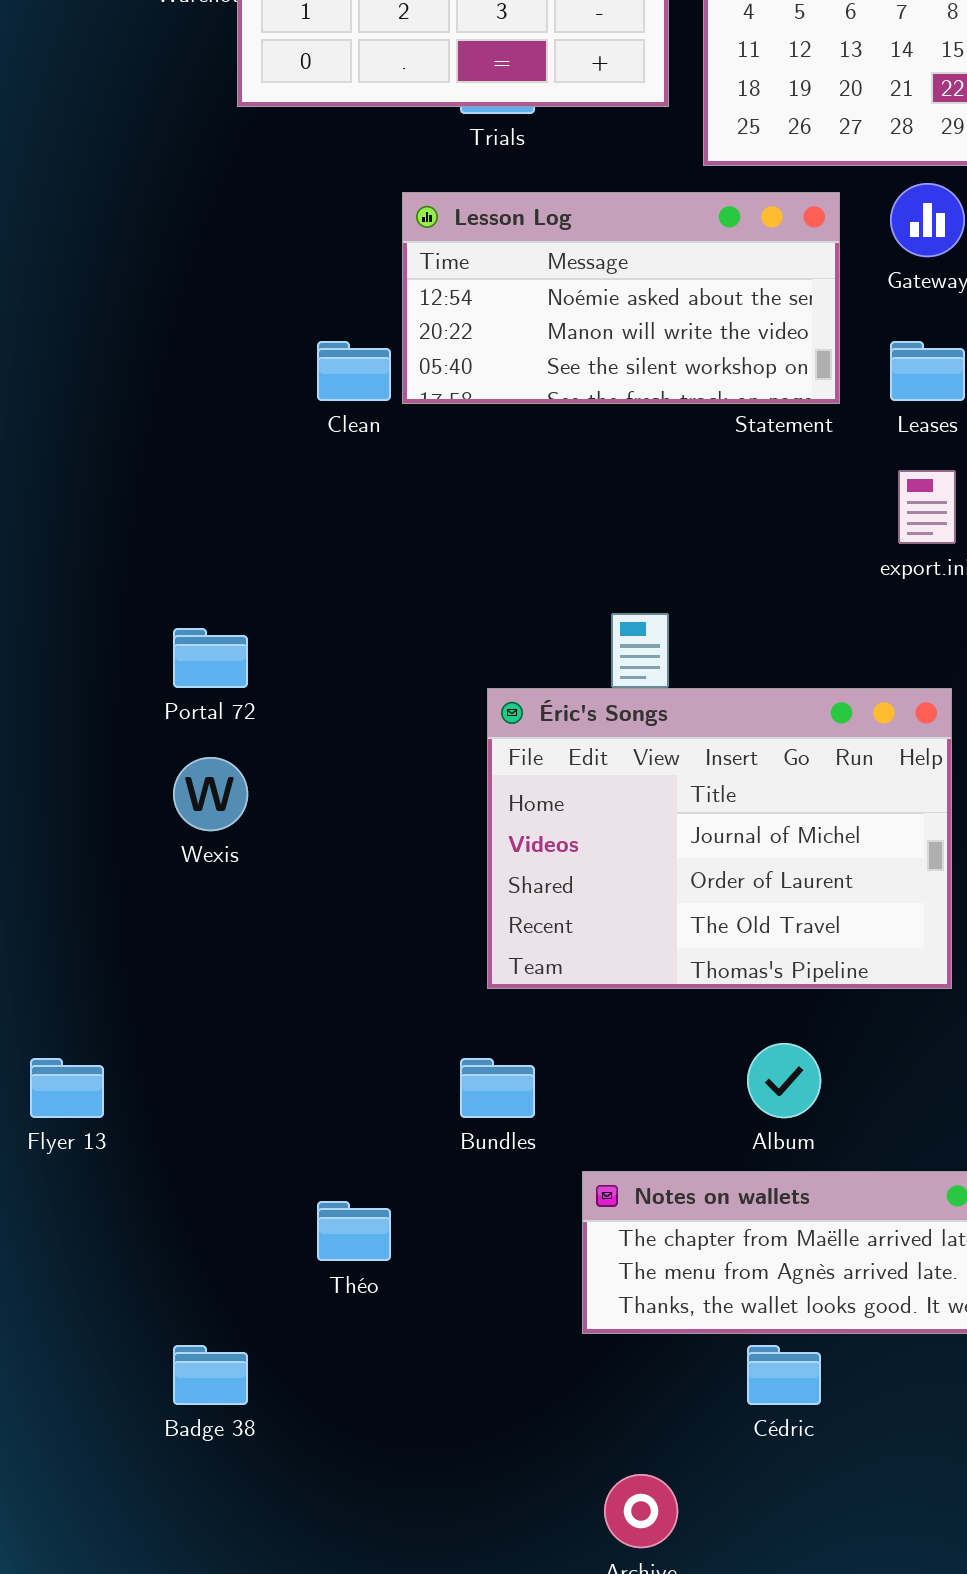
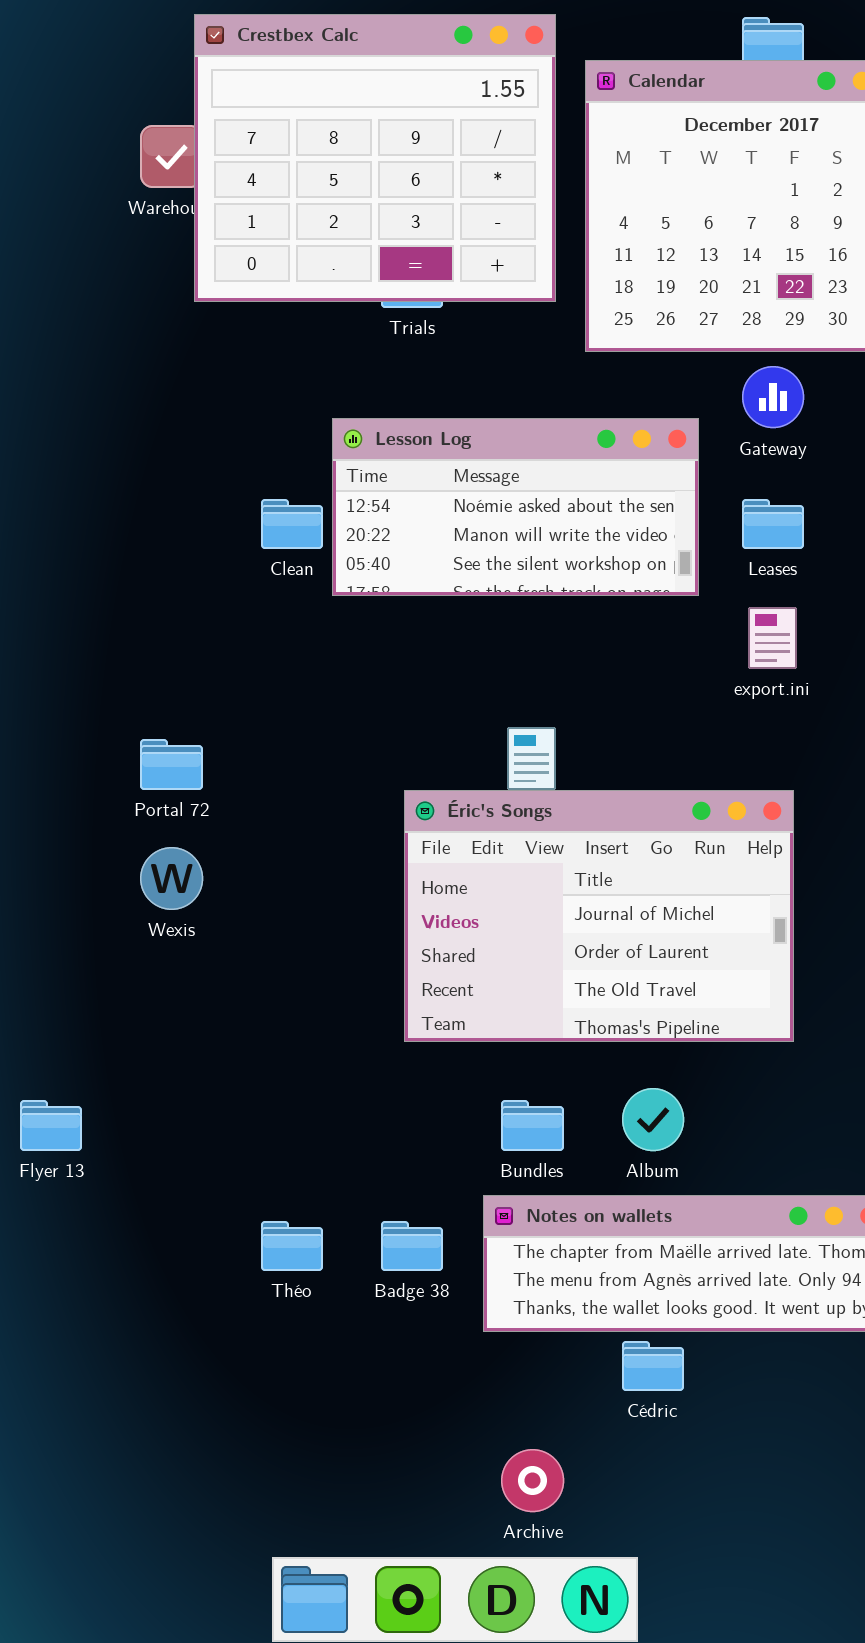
Lesson Log: [402,192,840,404] -> [332,418,699,596], moved
Bundles: [460,1058,535,1118] -> [501,1100,564,1151], moved
Badge 38: [173,1345,248,1405] -> [381,1221,443,1271], moved

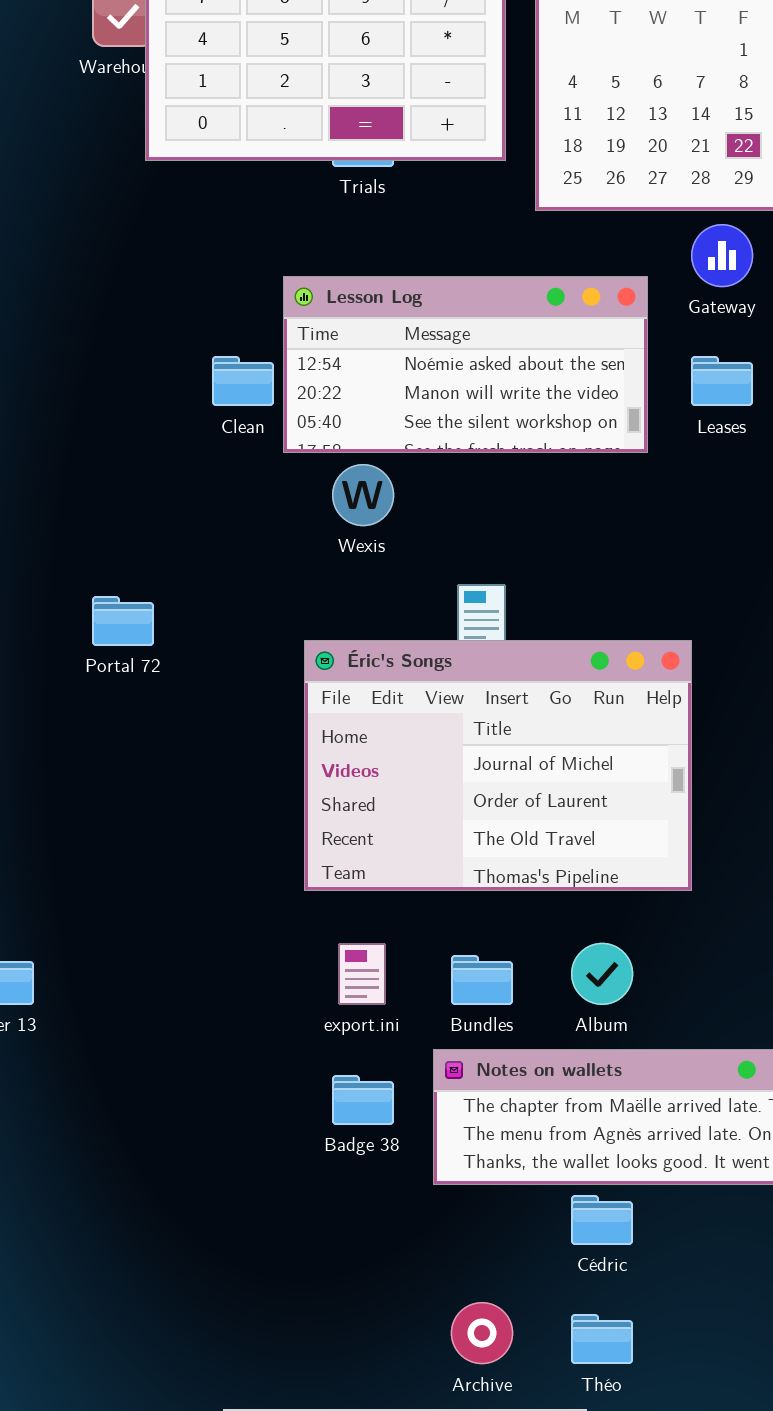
export.ini: [748,607,797,669] -> [338,943,386,1005], moved
Éric's Songs: [404,790,794,1042] -> [304,640,692,891], moved
Wexis: [140,847,203,910] -> [332,464,394,526], moved
Théo: [261,1221,323,1271] -> [571,1314,633,1364], moved

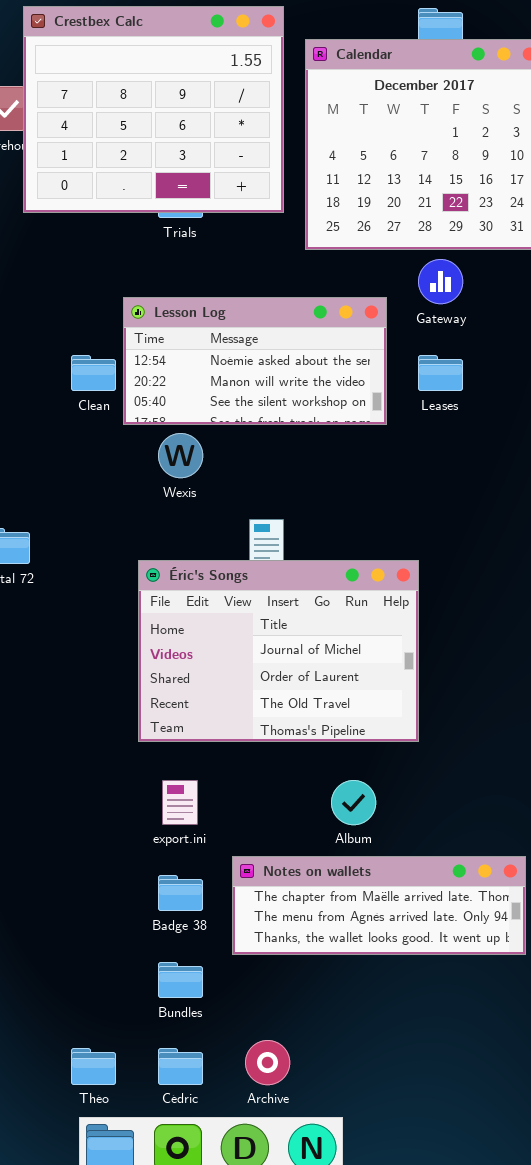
Bundles: [451,955,513,1005] -> [158,962,203,998], moved
Cédric: [571,1195,633,1245] -> [158,1048,203,1085], moved
Théo: [571,1314,633,1364] -> [71,1048,116,1085], moved

